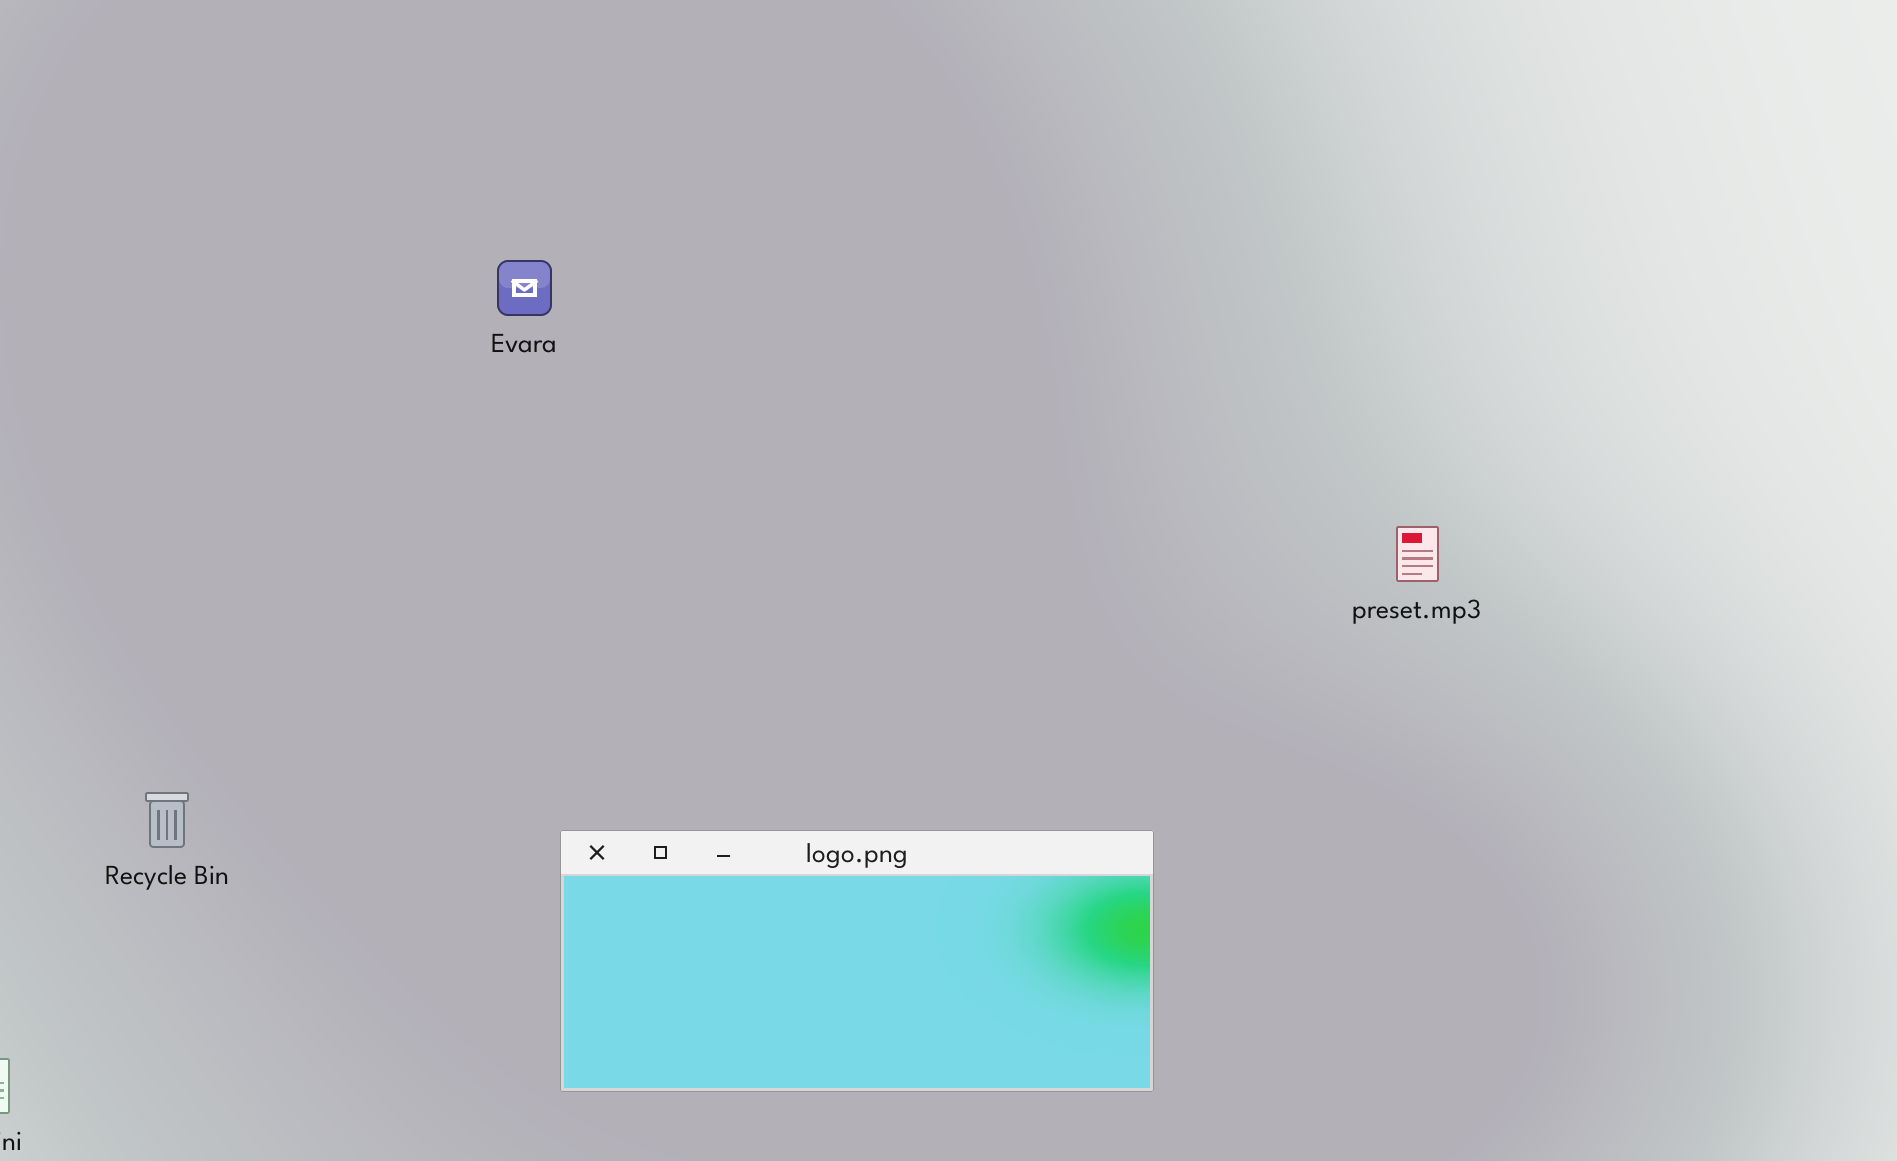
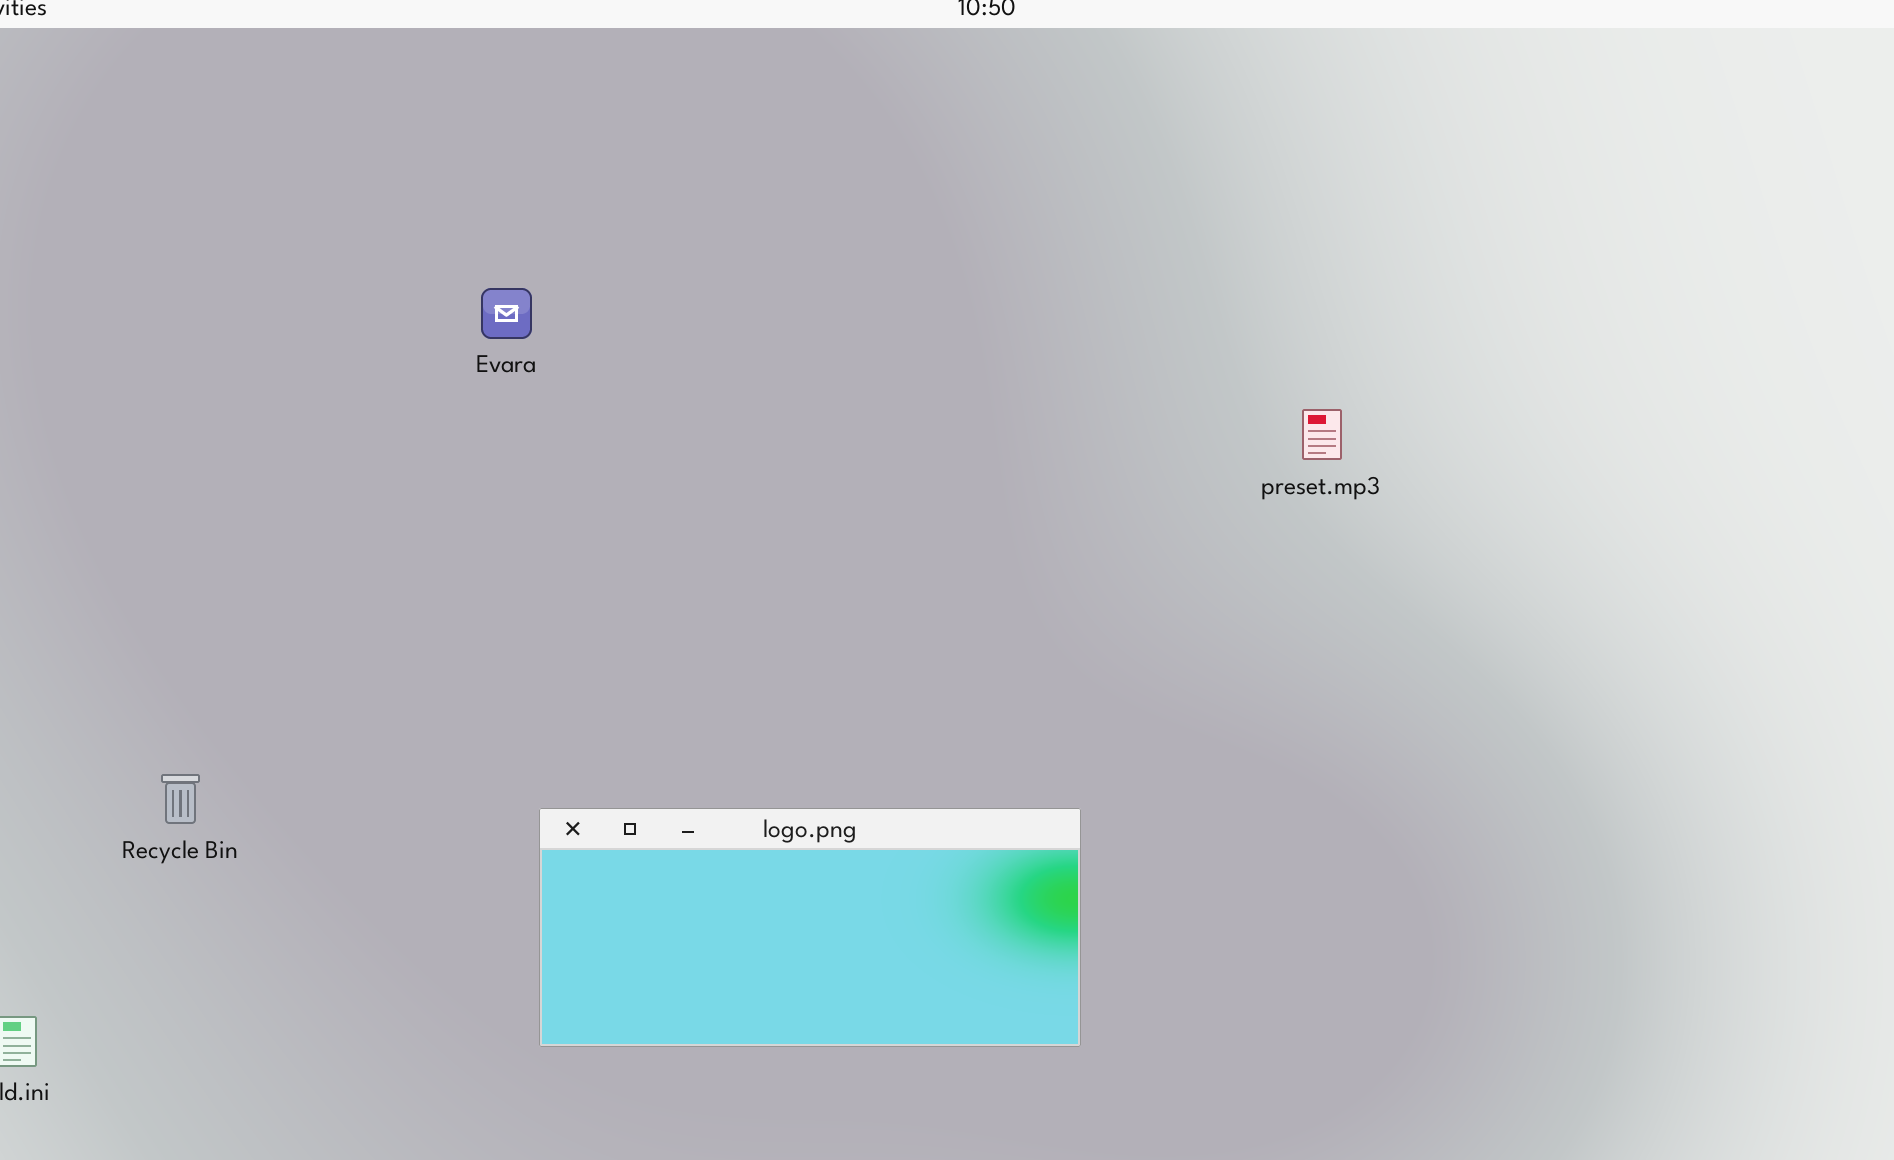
preset.mp3: [1396,526,1439,582] -> [1302,409,1342,460], moved

